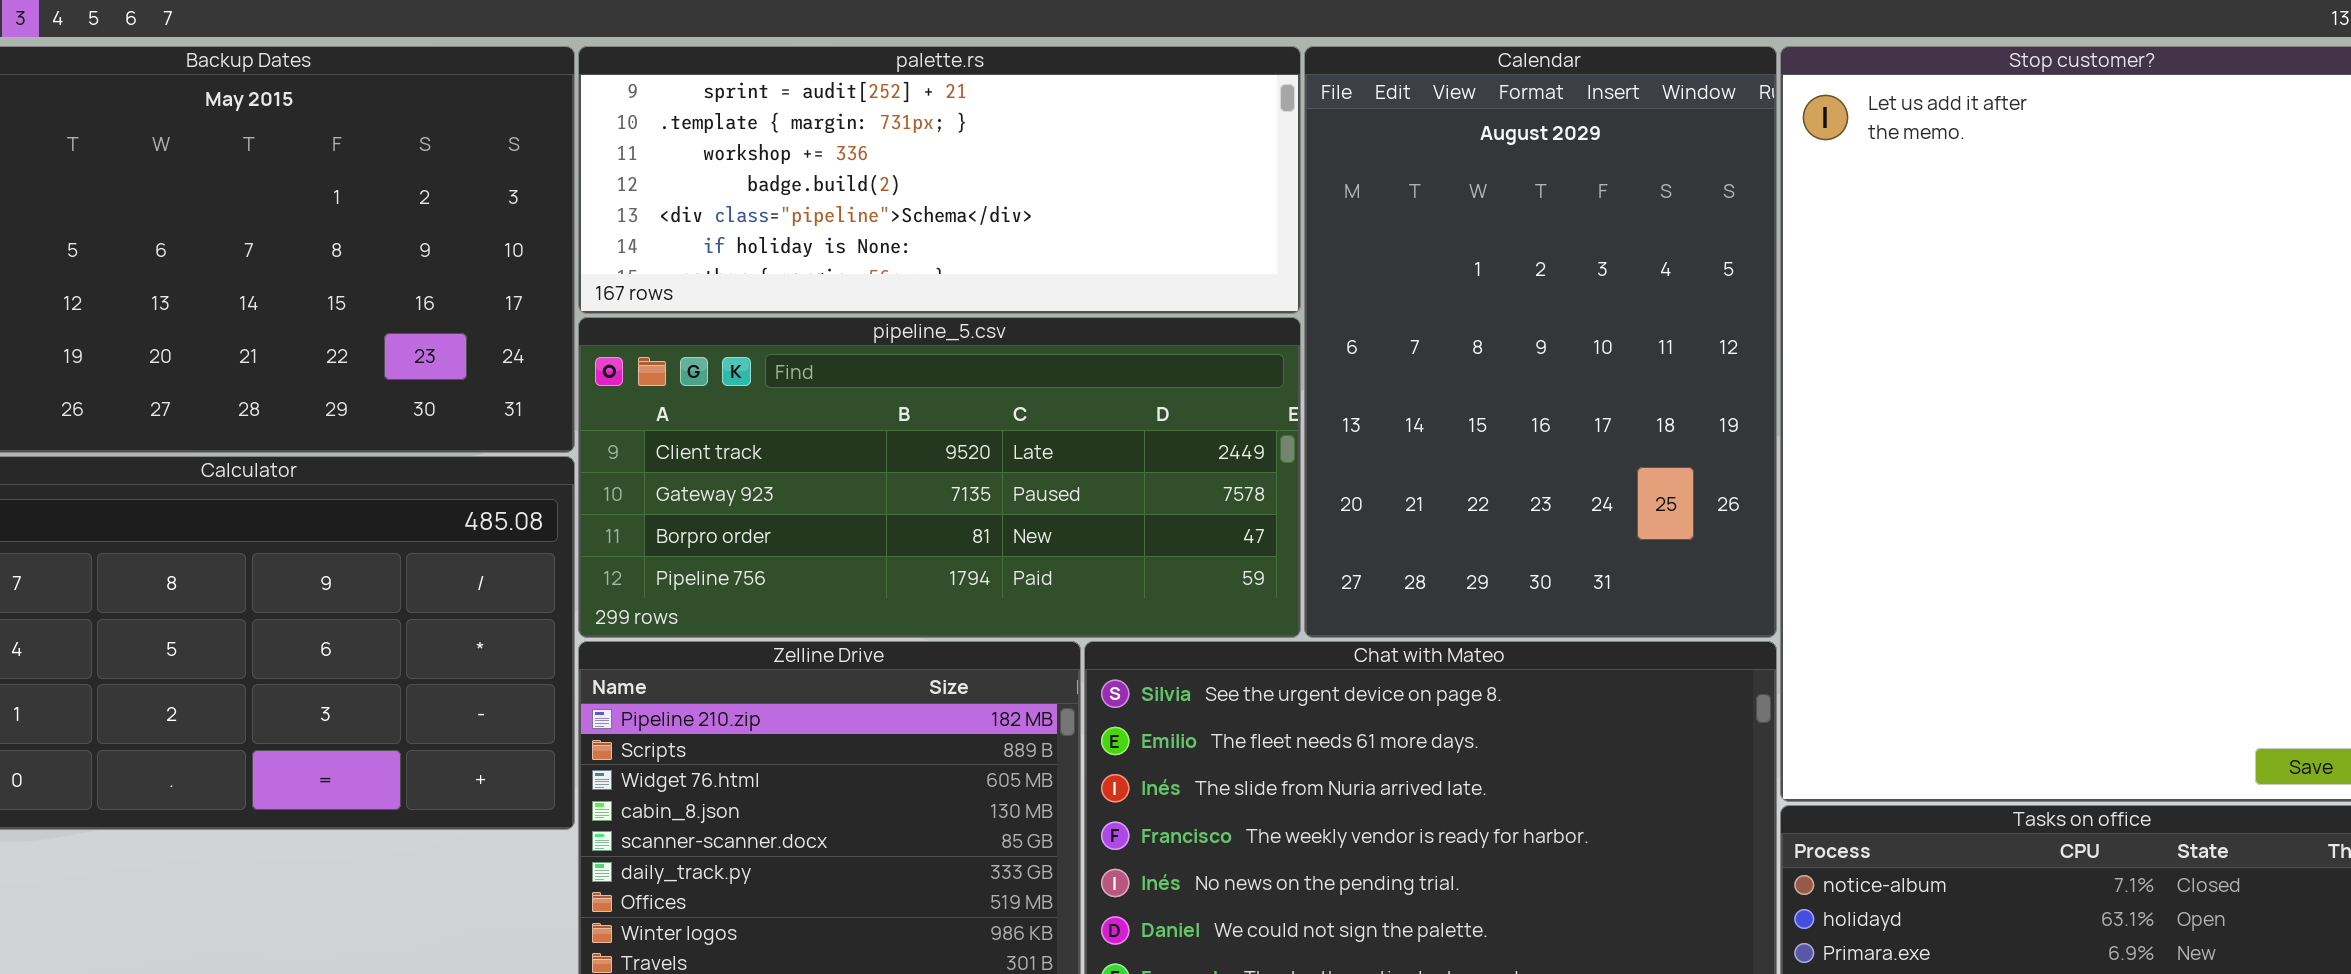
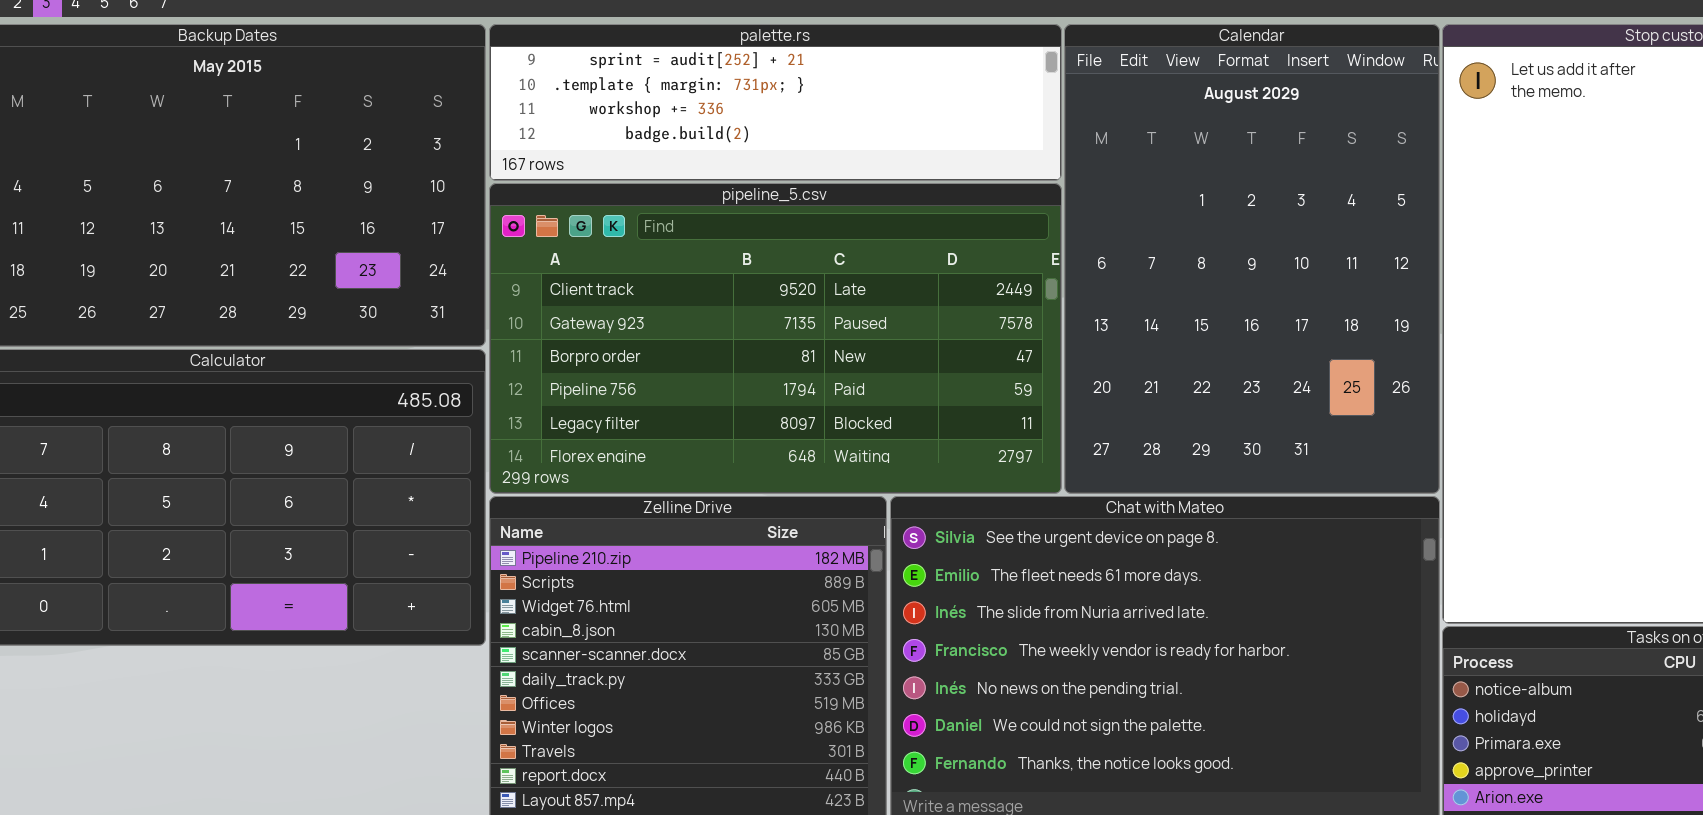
palette.rs: [578,46,1301,314] -> [489,24,1062,181], resized
pipeline_5.csv: [578,317,1301,638] -> [489,183,1062,494], resized

